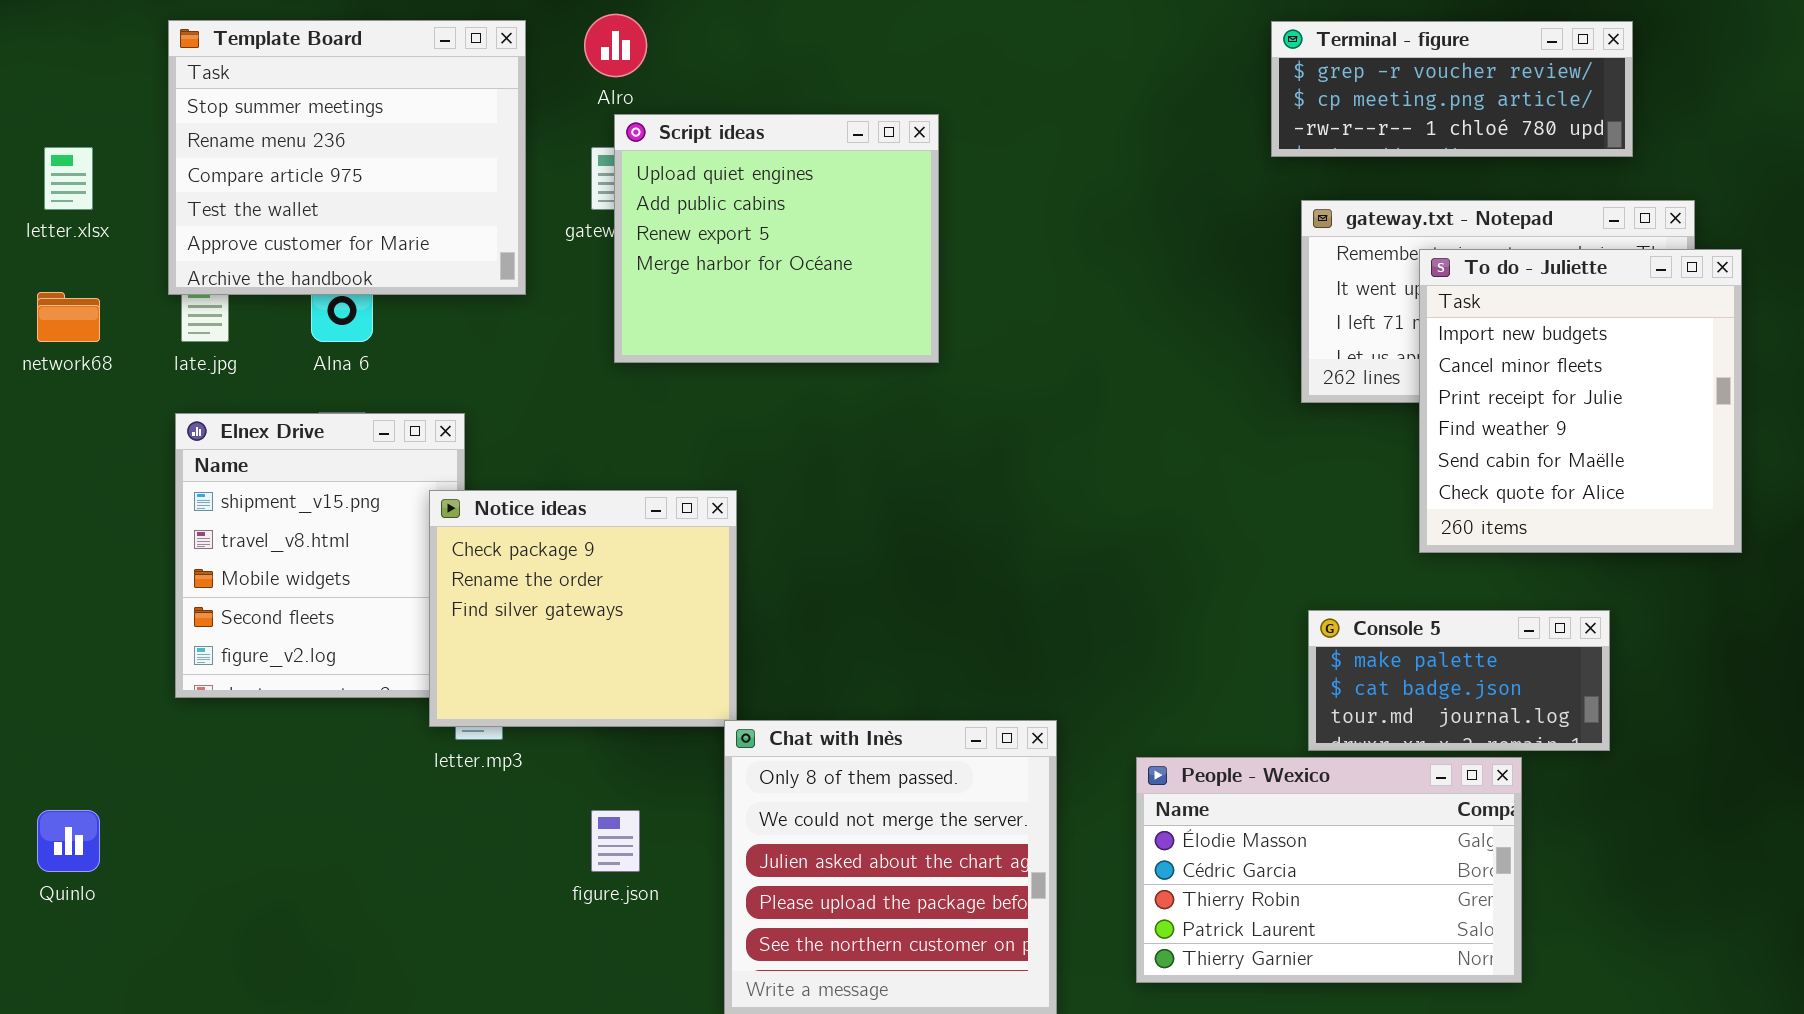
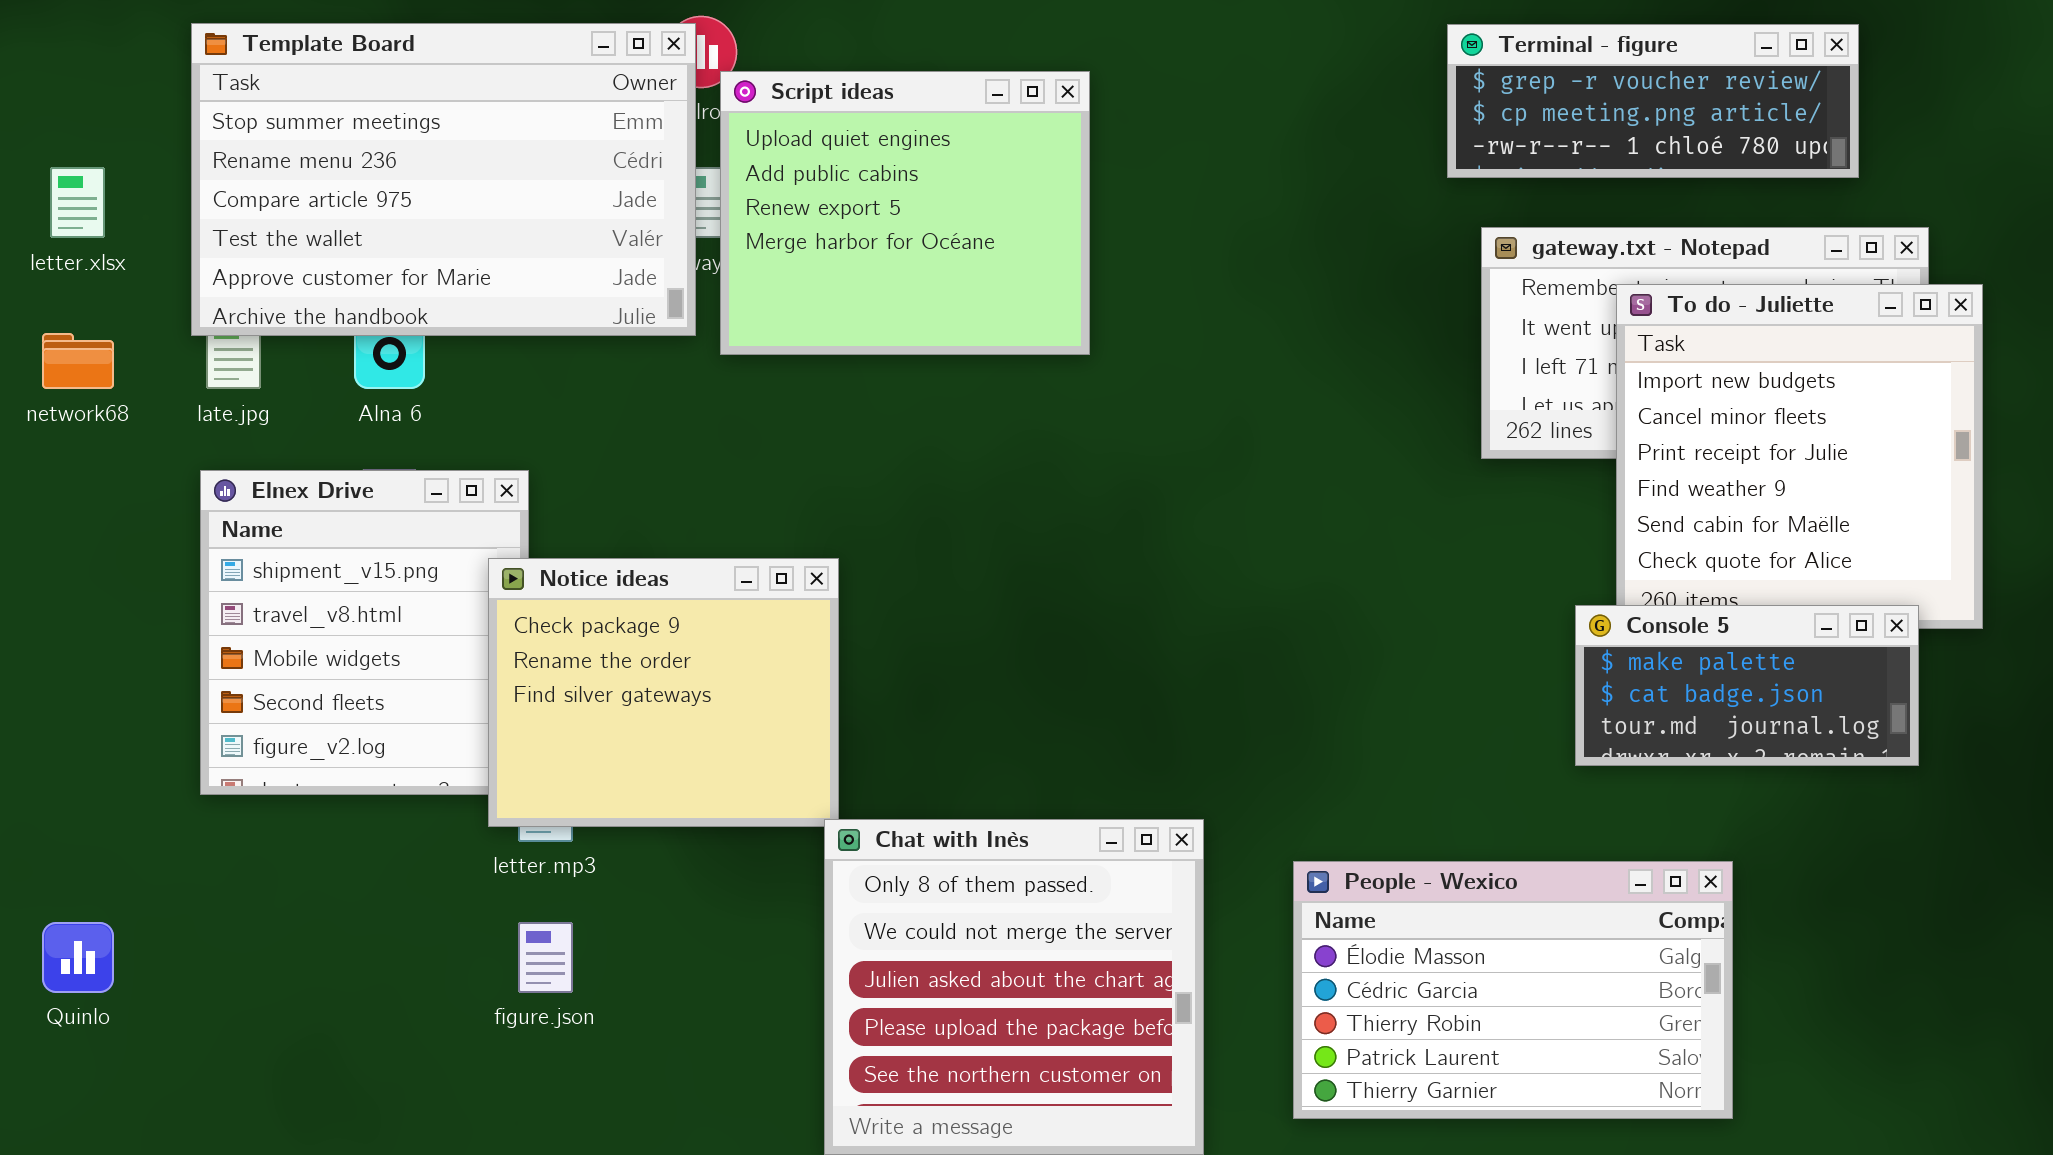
Template Board: [168,20,526,295] -> [191,23,696,336], resized
Script ideas: [614,114,939,363] -> [720,71,1090,355], moved
Console 5: [1308,610,1610,751] -> [1575,605,1919,766], moved
figure.json: [591,810,640,872] -> [518,922,573,993], moved

